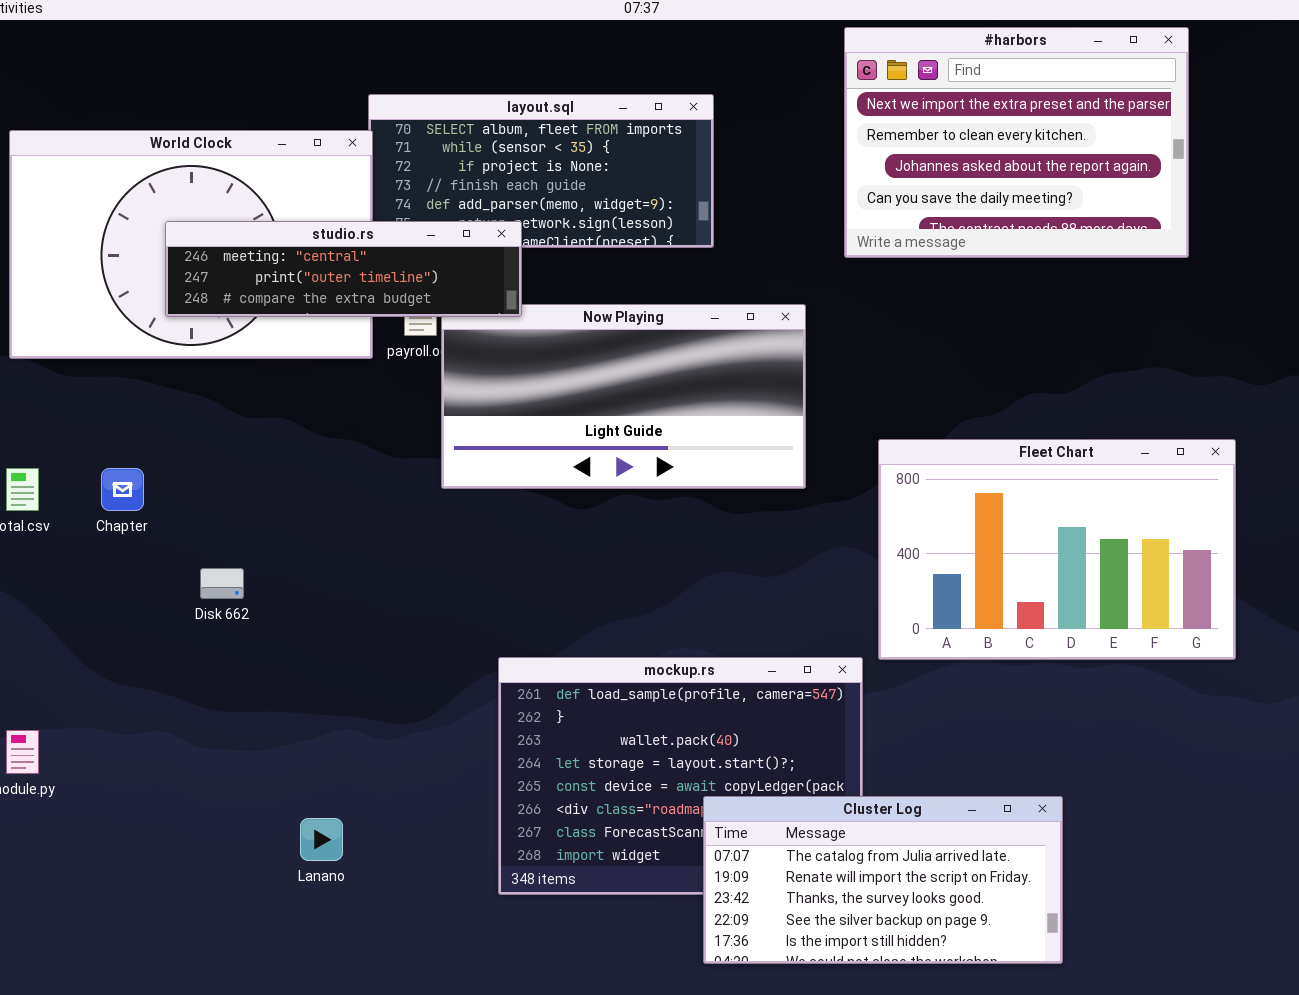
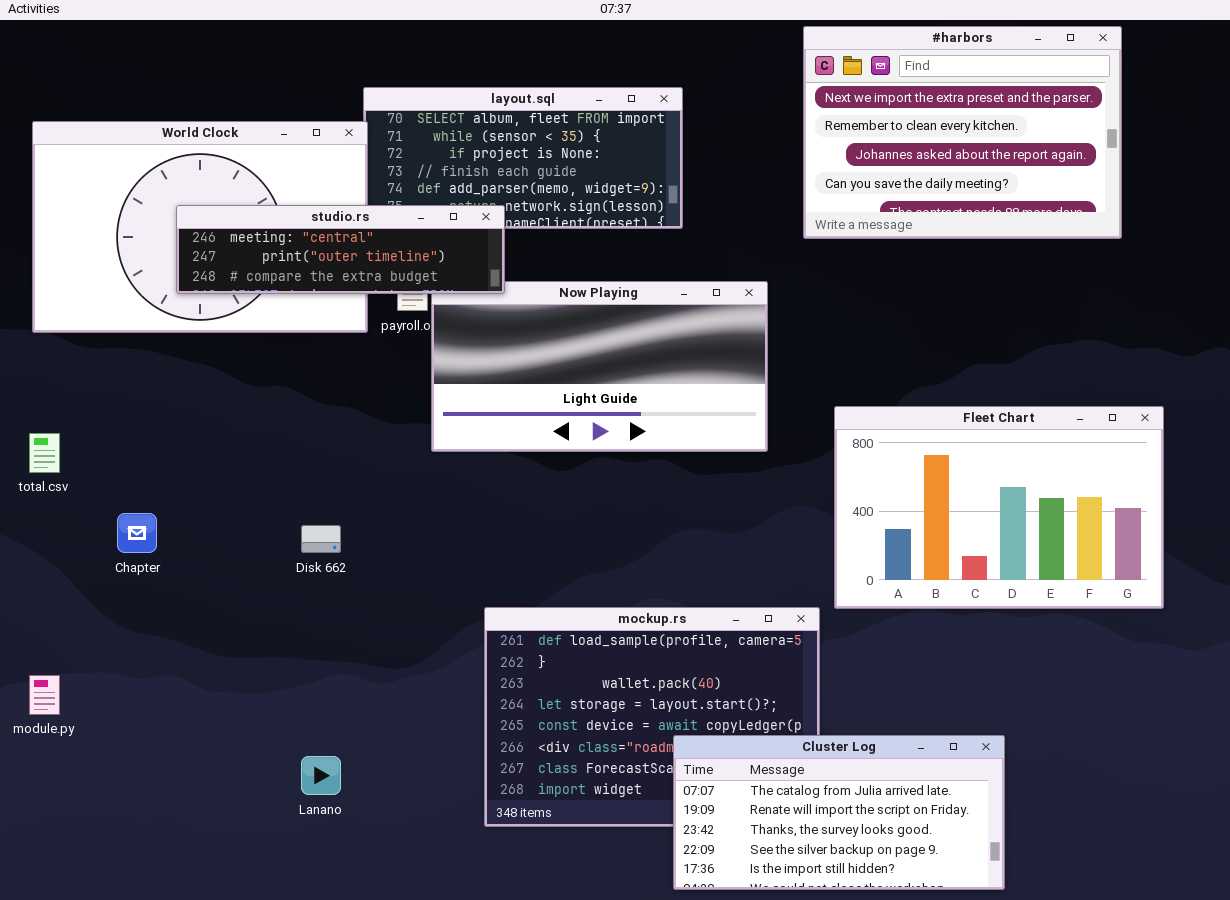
Chapter: [101,468,144,511] -> [117,513,157,553], moved
Disk 662: [200,568,244,599] -> [301,525,341,553], moved

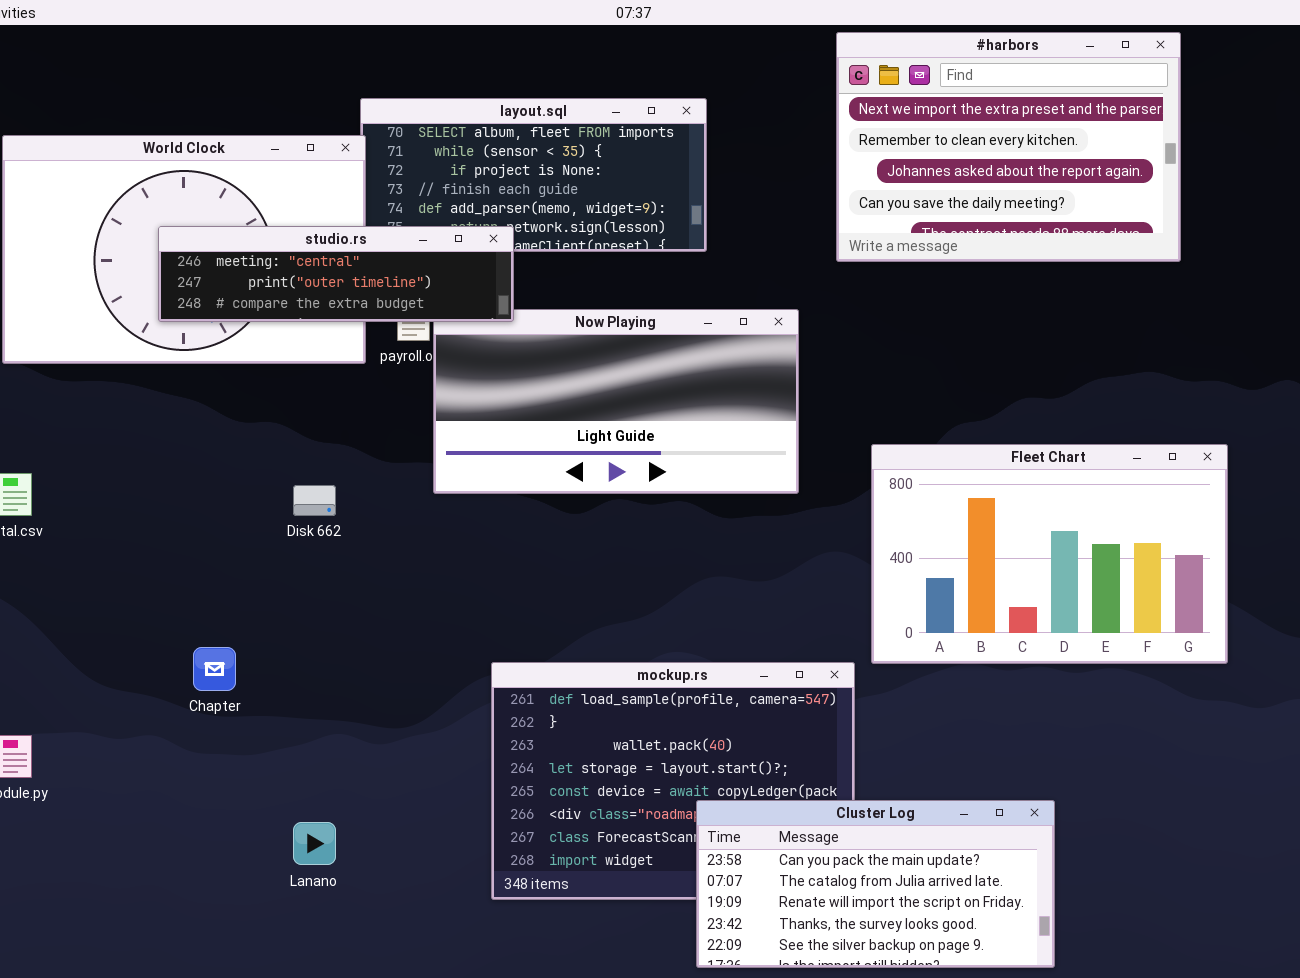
Chapter: [117,513,157,553] -> [193,647,236,691], moved
Disk 662: [301,525,341,553] -> [293,485,336,516], moved
Cluster Log: [673,735,1005,890] -> [696,800,1055,968], scrolled up 1 row

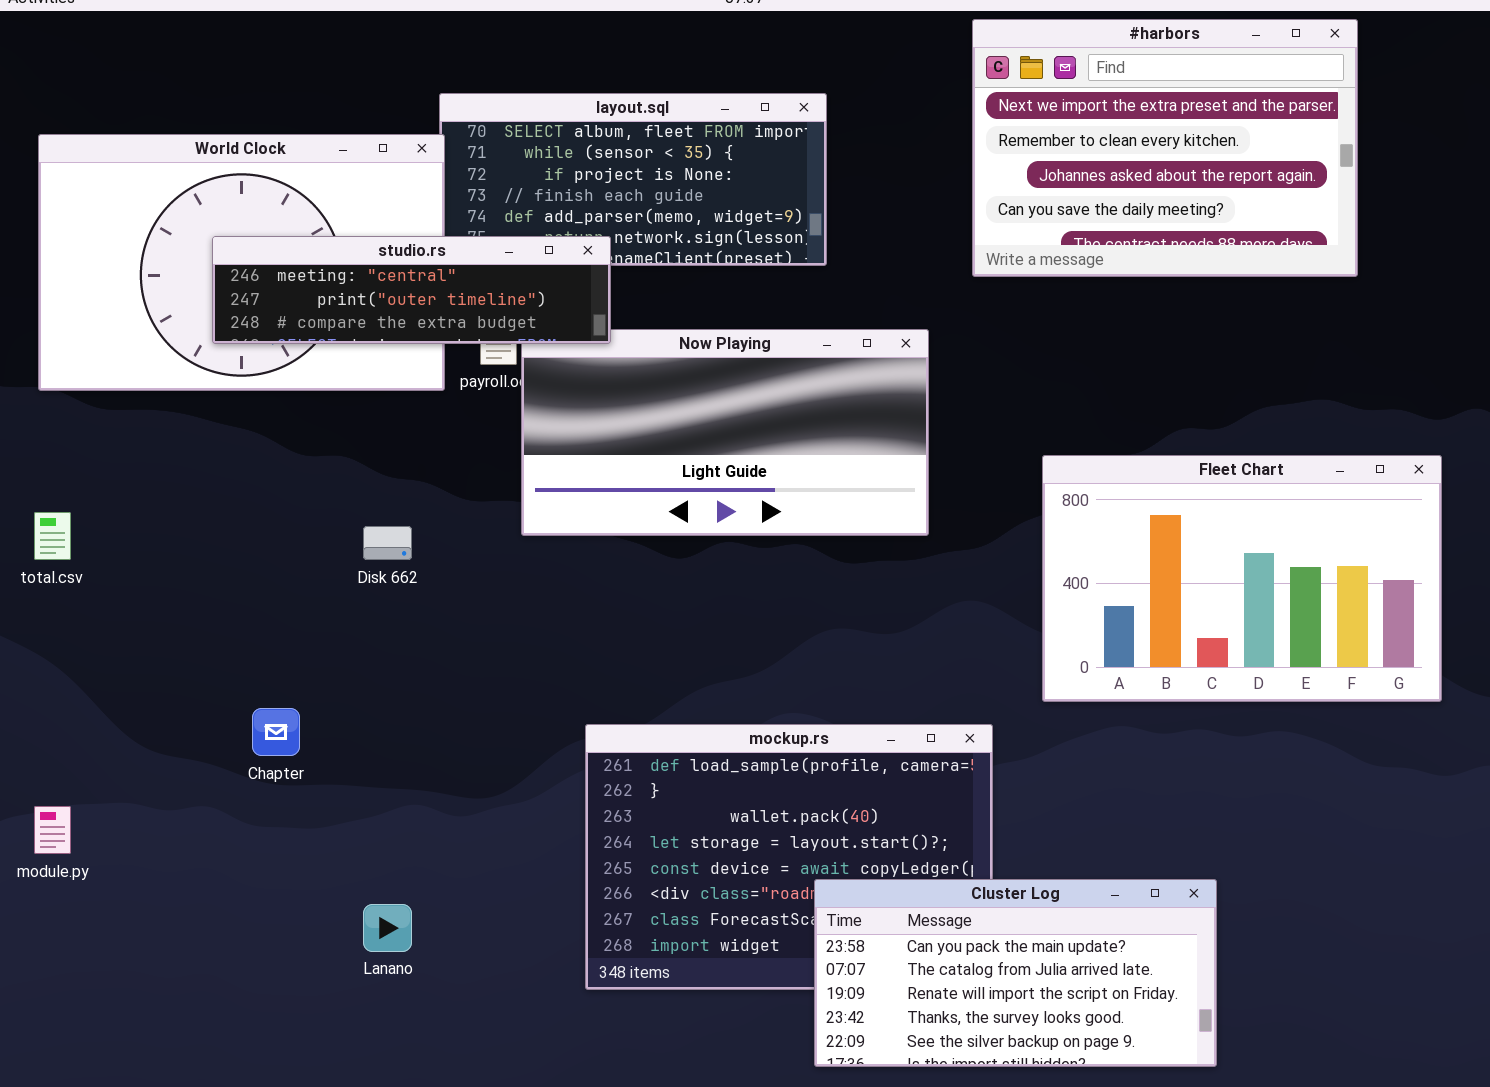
Fleet Chart: [871,444,1228,664] -> [1042,455,1442,702], moved

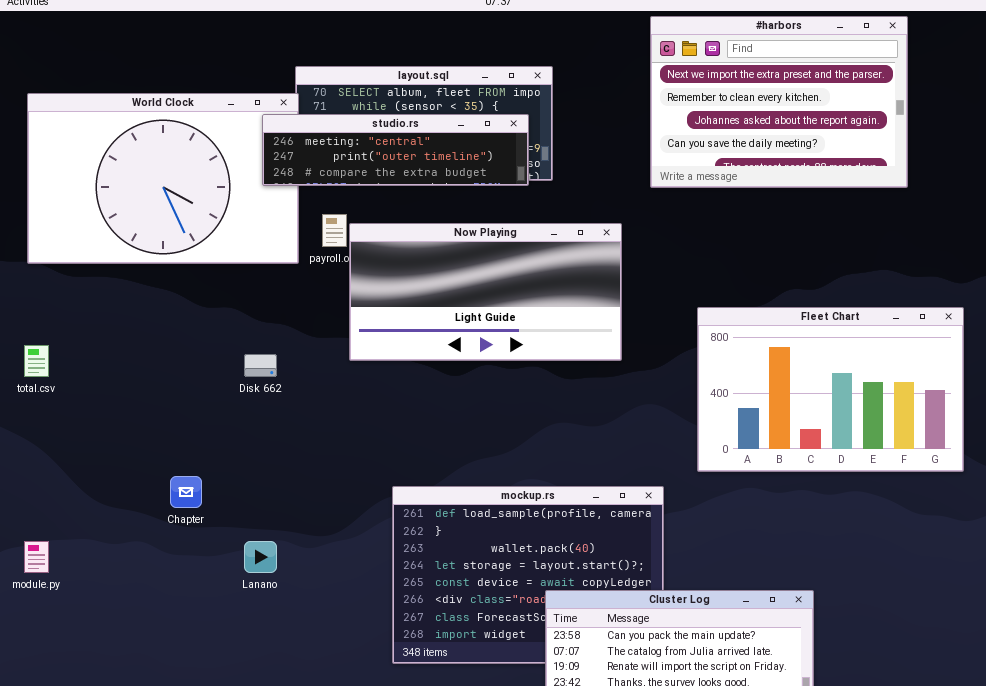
studio.rs: [212,236,611,344] -> [262,114,529,186], moved
Lanano: [363,904,412,952] -> [244,541,277,573], moved

